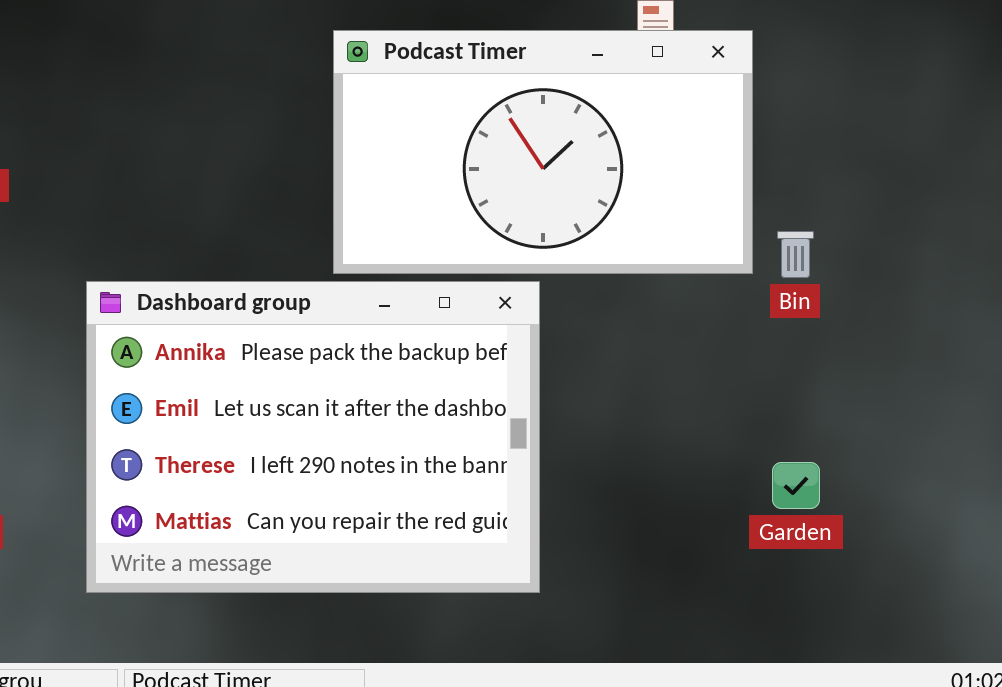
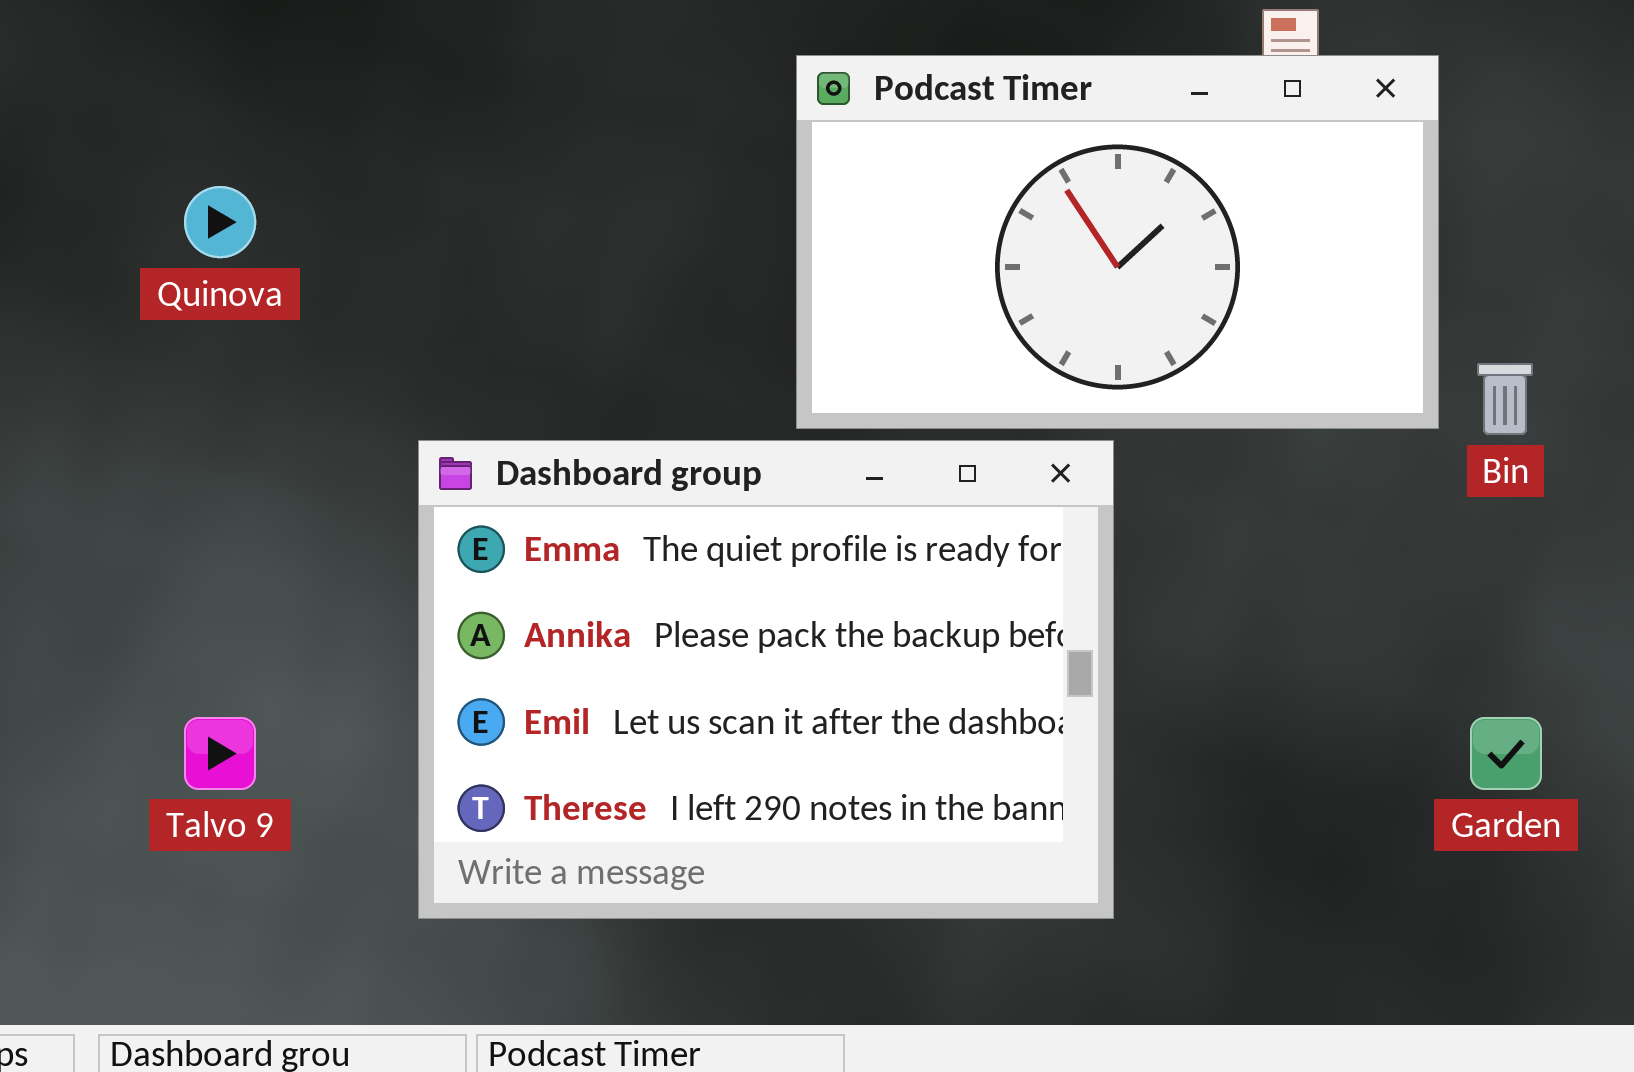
Dashboard group: [86,281,540,593] -> [418,440,1114,919], scrolled up 1 row

